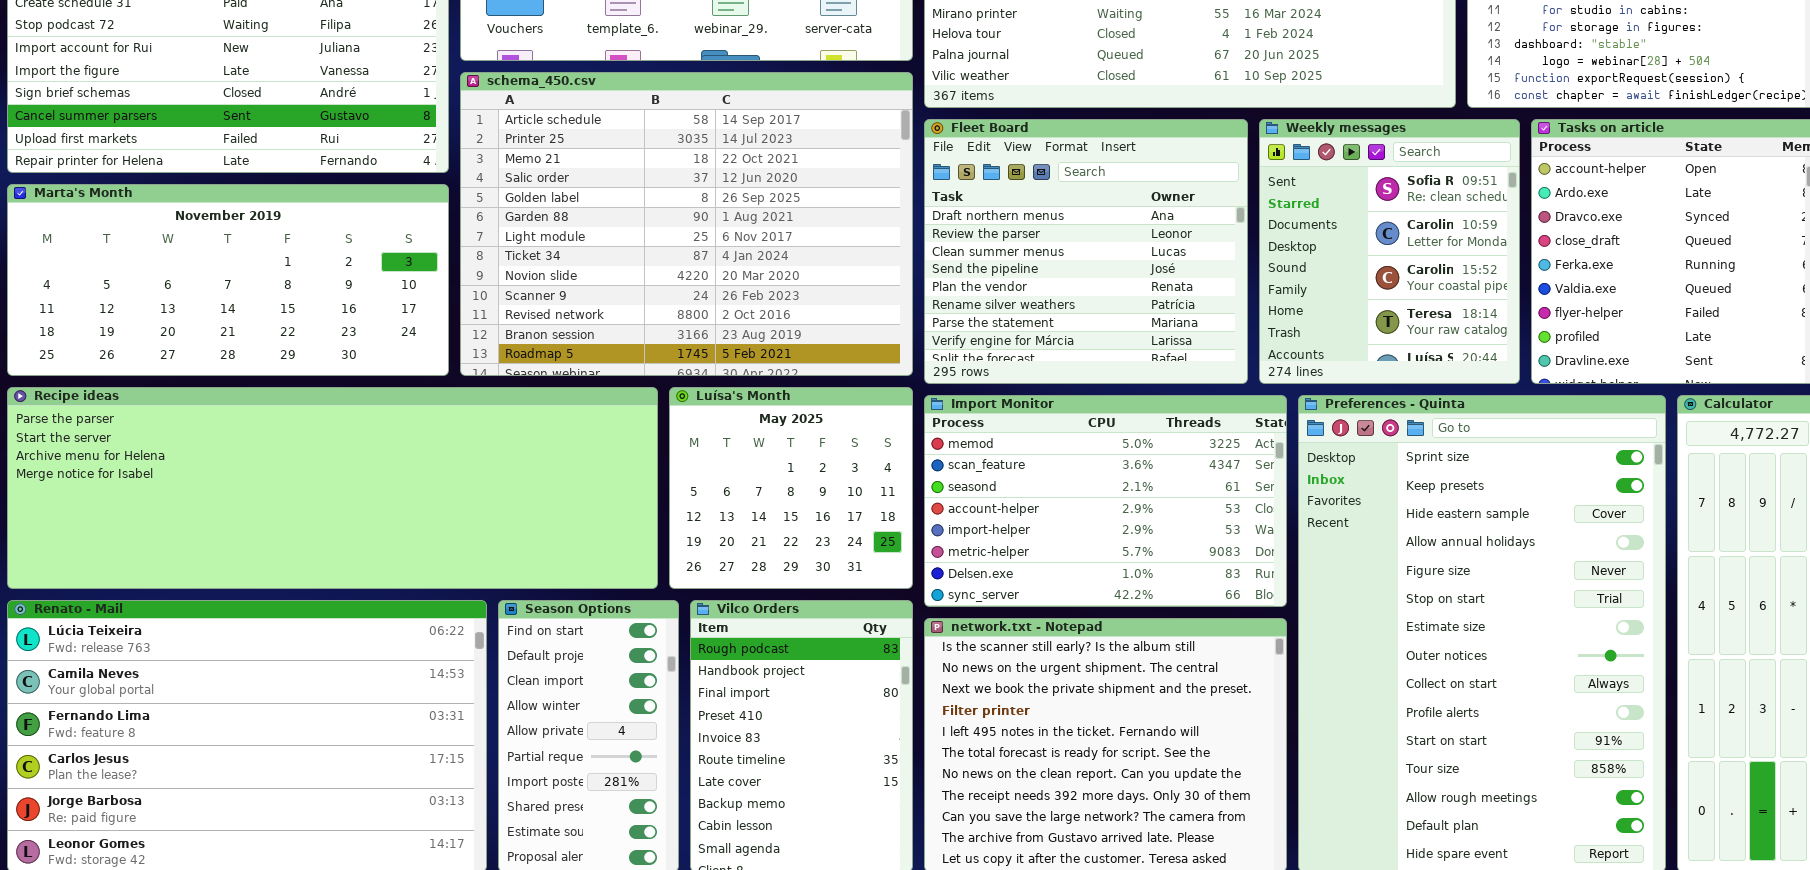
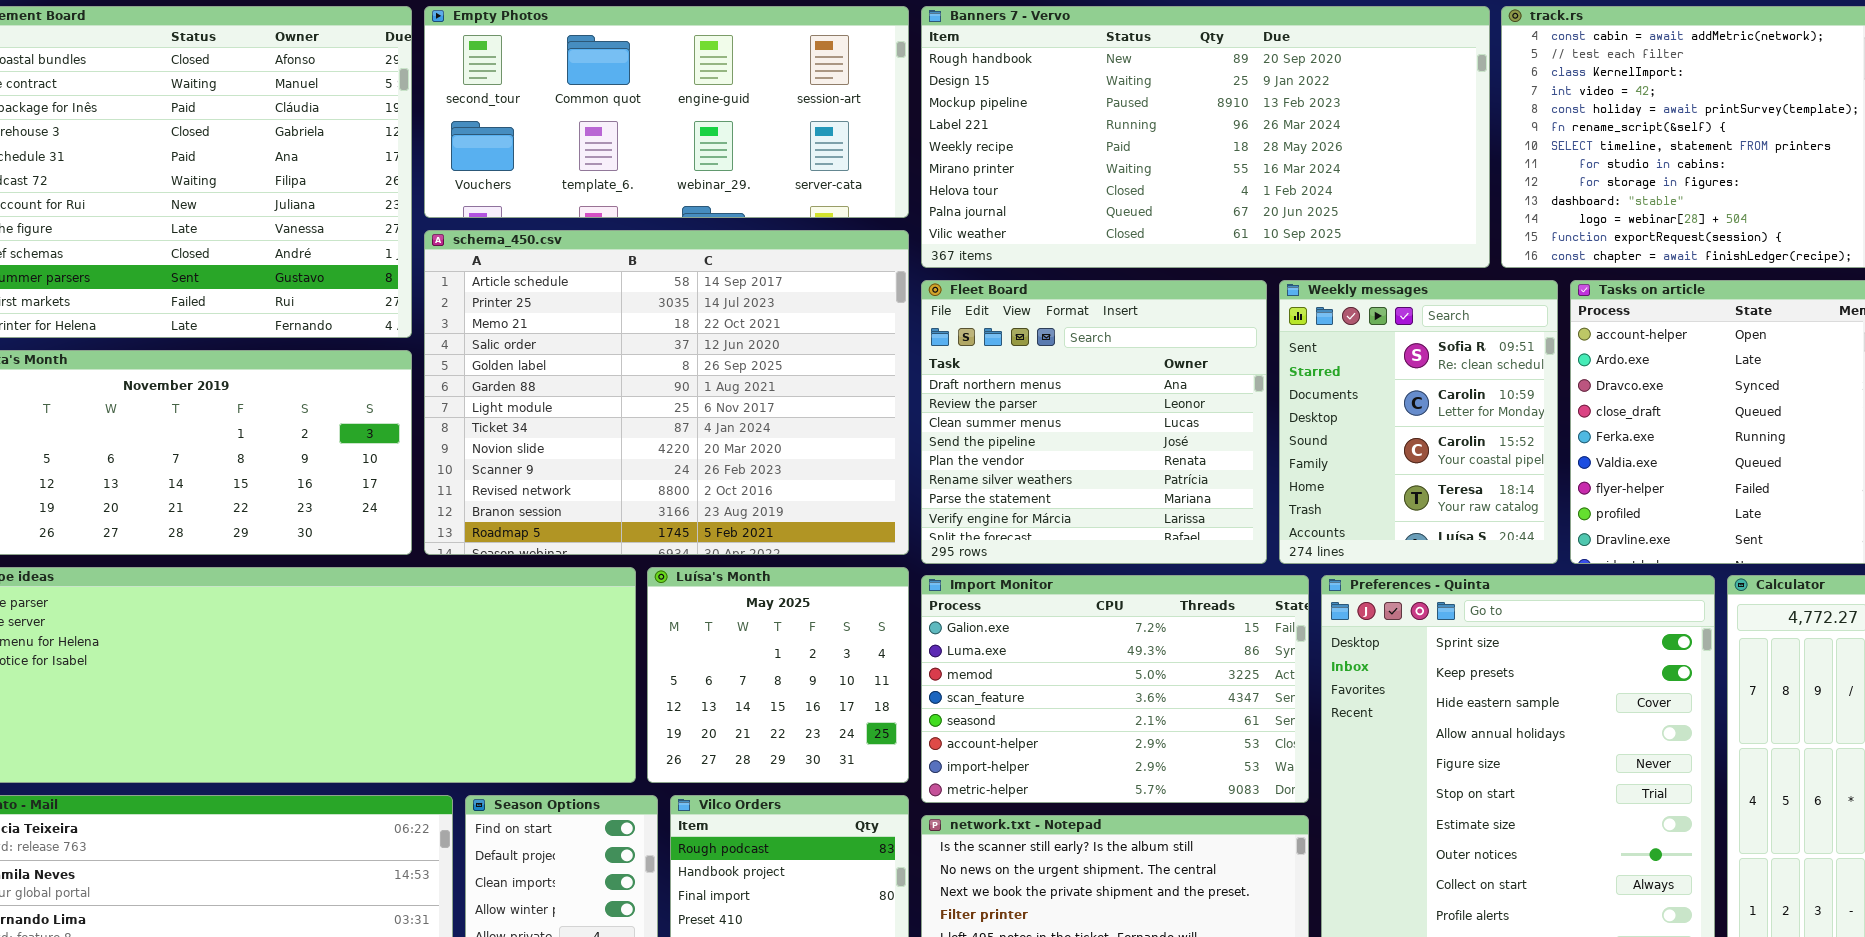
Import Monitor: [924,395,1287,607] -> [921,575,1309,803], scrolled up 2 rows

